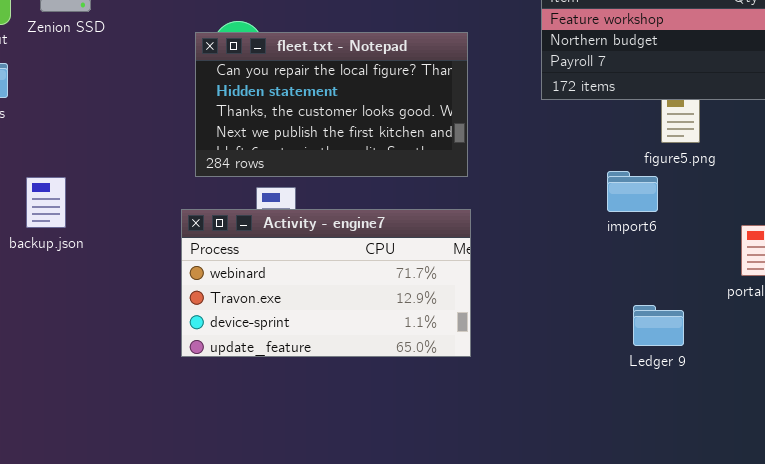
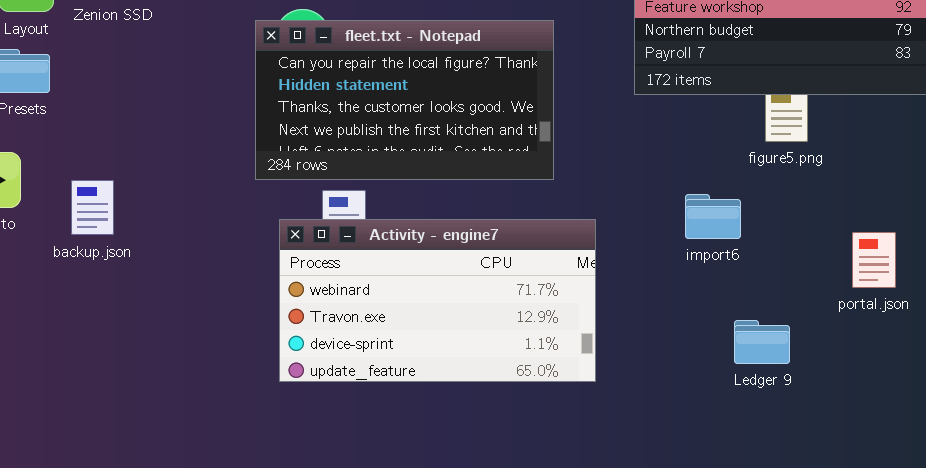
import6: [607,171,658,212] -> [685,194,741,239], moved
Activity - engine7: [181,209,471,357] -> [279,219,596,382], moved

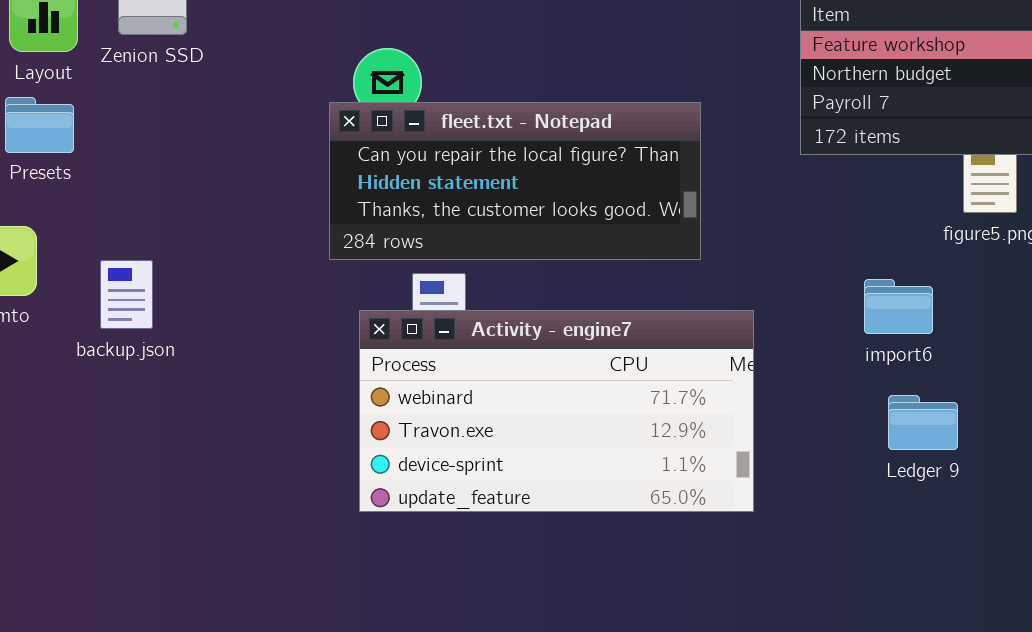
fleet.txt - Notepad: [255,20,554,180] -> [329,102,701,260], resized
Ledger 9: [734,320,790,364] -> [888,395,958,450], moved

